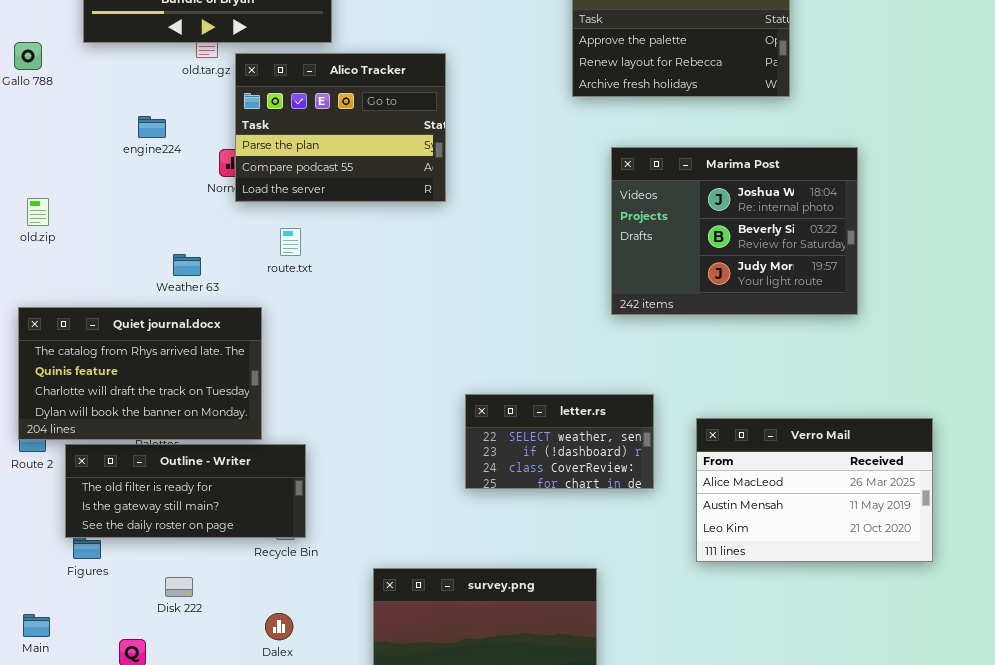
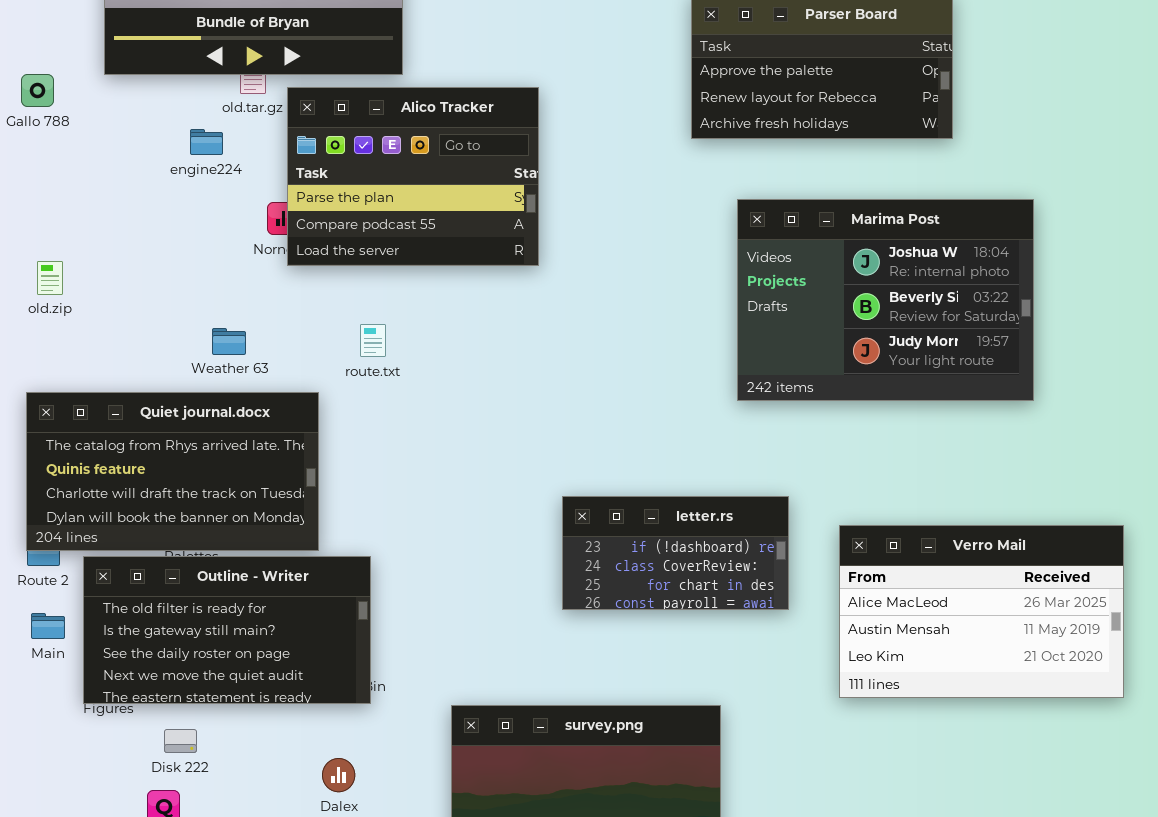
engine224: [138,116,166,138] -> [190,129,223,155], moved
route.txt: [280,228,301,256] -> [360,324,386,357], moved
letter.rs: [465,394,654,489] -> [562,496,789,610], scrolled down 1 row
Outline - Writer: [65,444,306,538] -> [83,556,371,704], resized
Disk 222: [165,577,193,597] -> [164,729,197,753], moved
Main: [23,614,50,637] -> [31,613,65,639], moved

